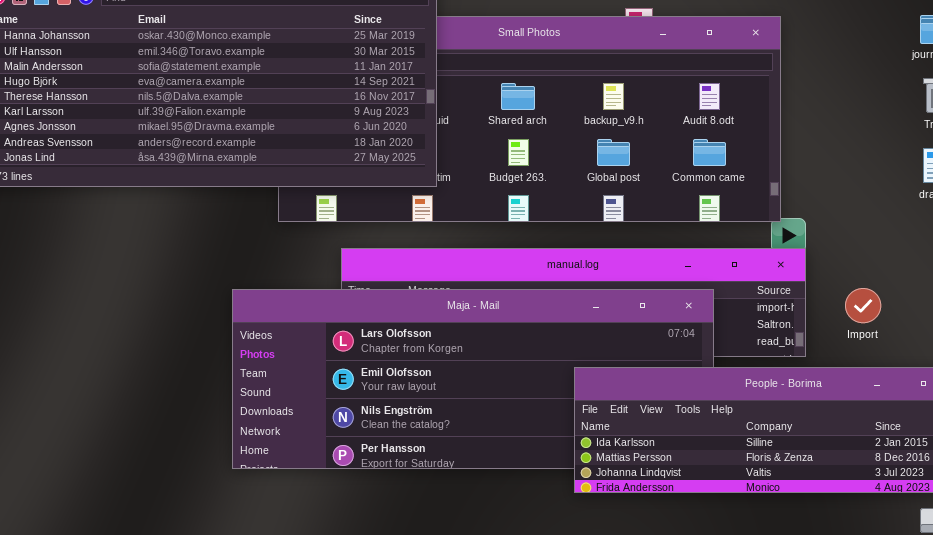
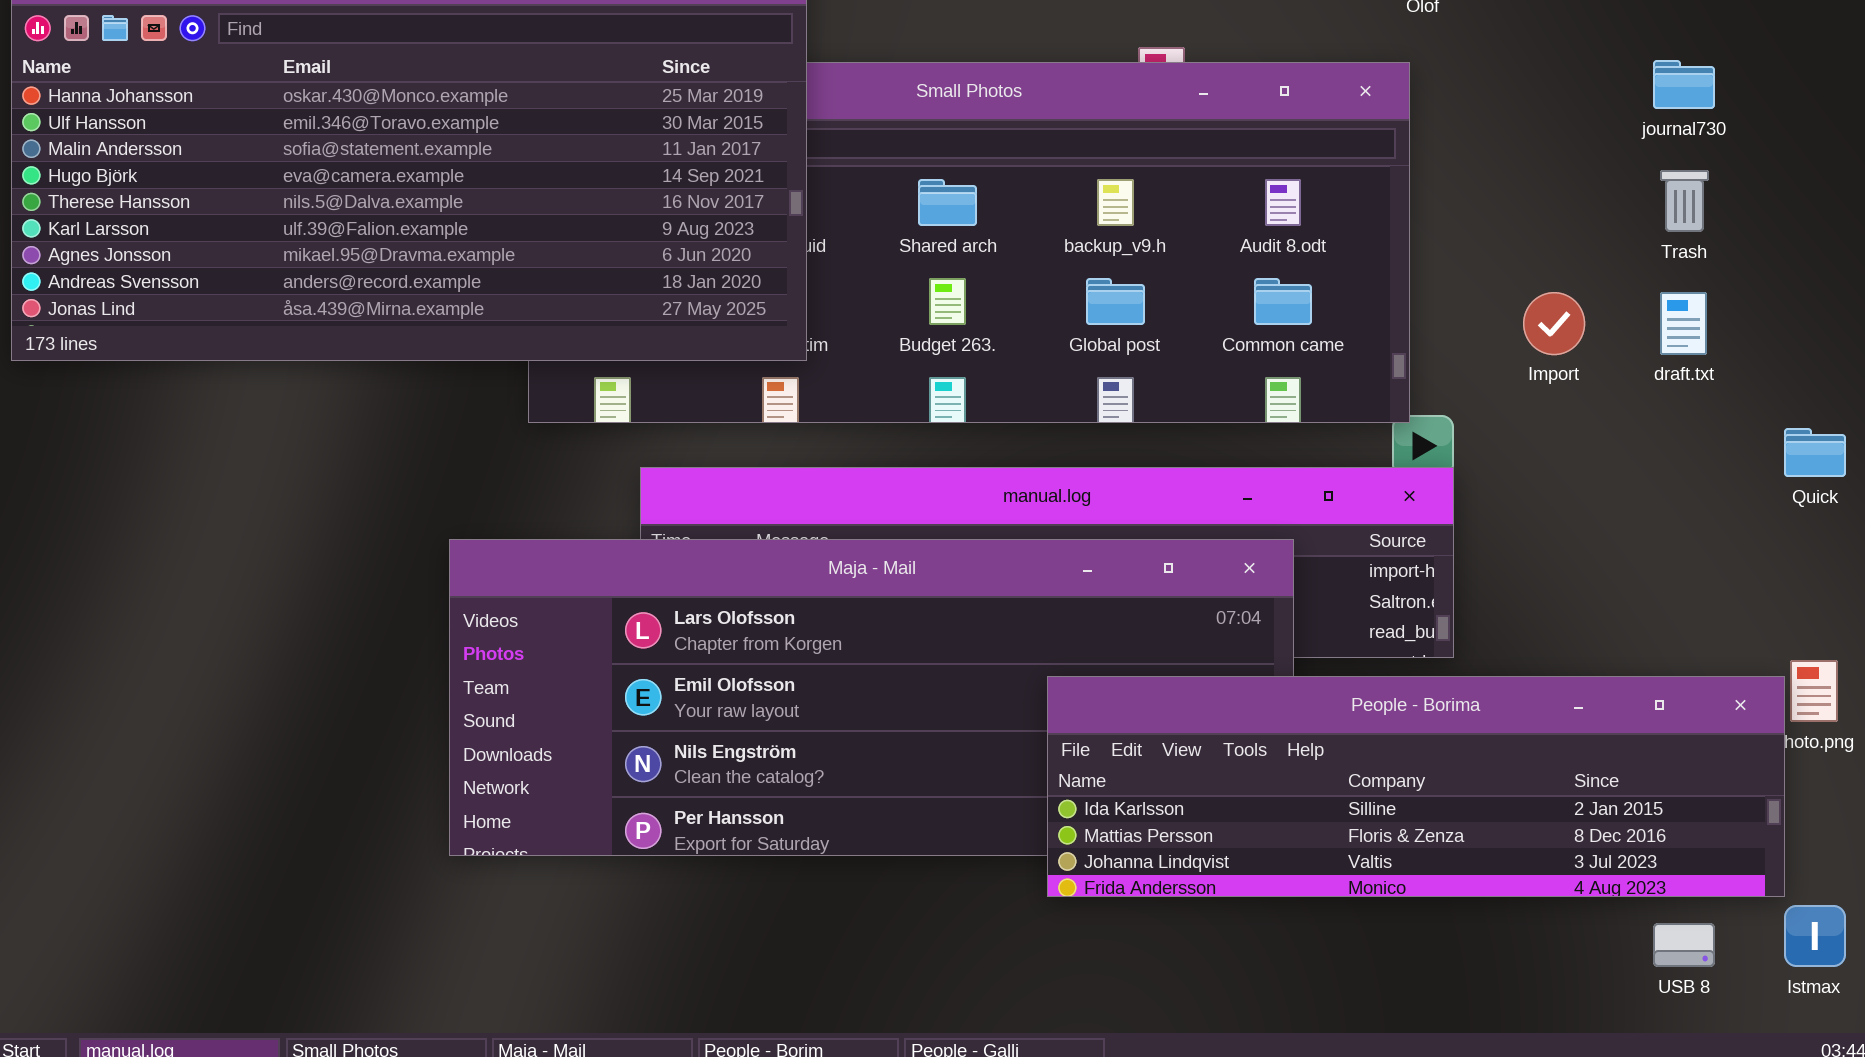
Import: [845,288,881,323] -> [1523,292,1585,355], moved

